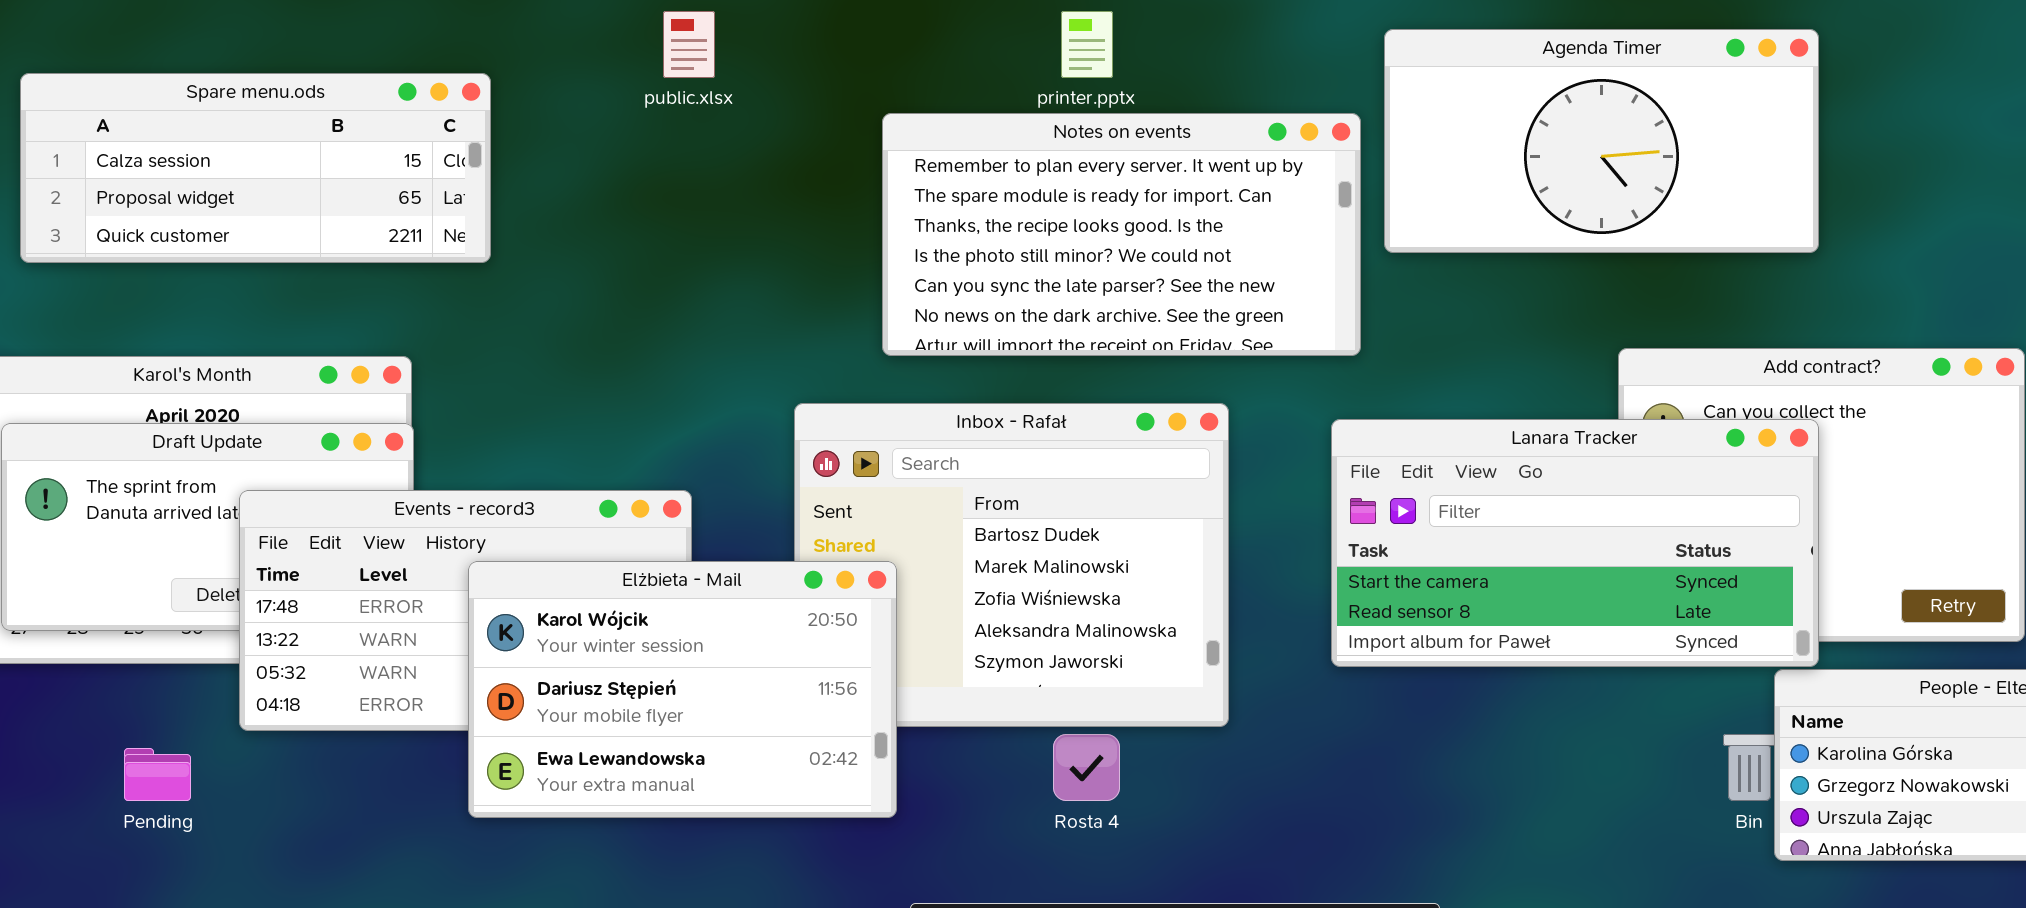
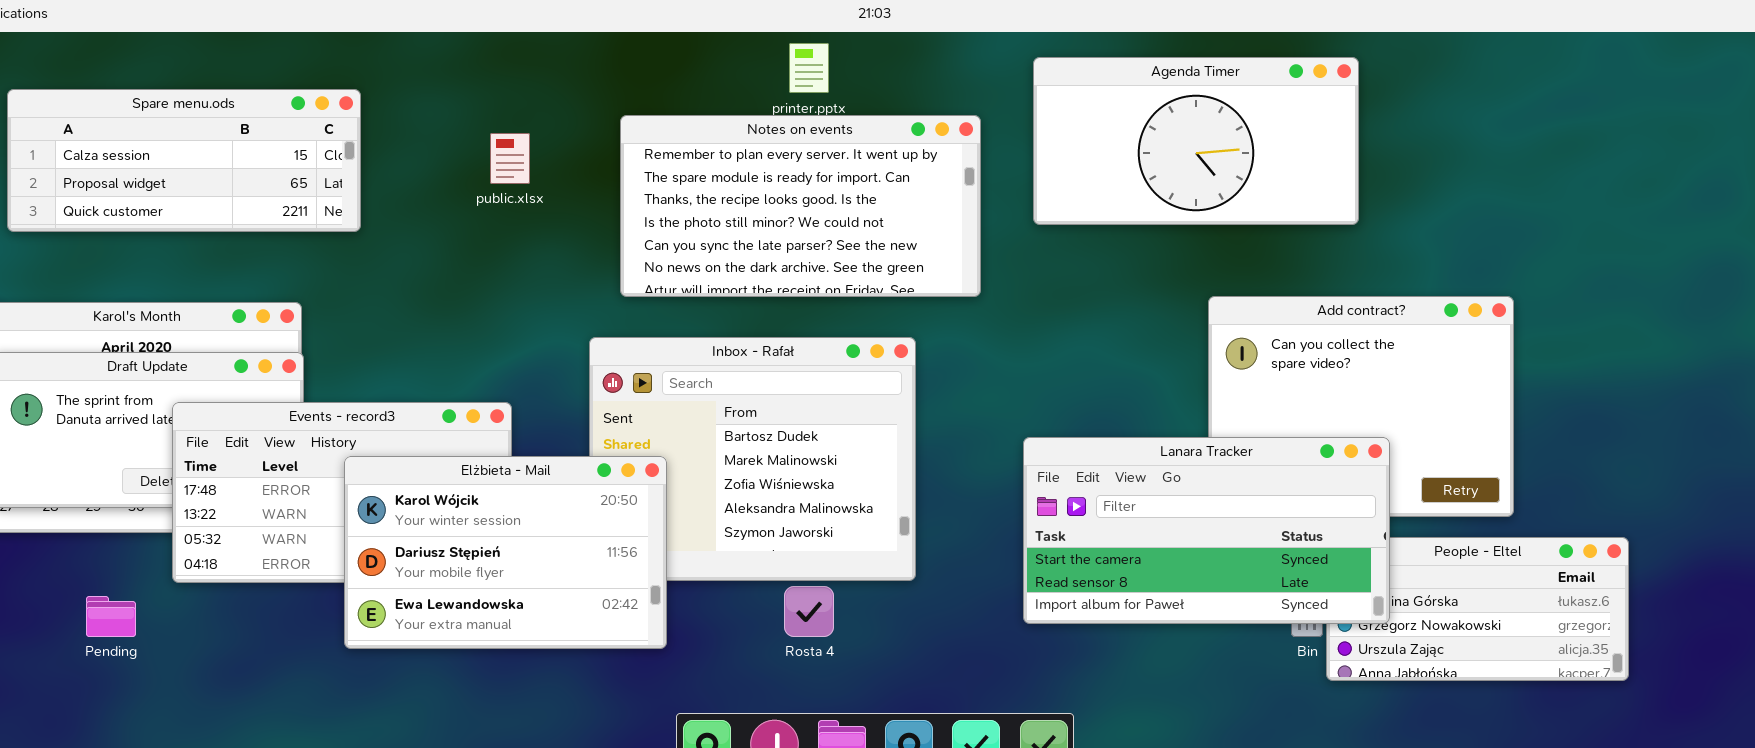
public.xlsx: [663,11,715,78] -> [490,133,530,184], moved
Notes on events: [882,113,1361,356] -> [620,115,981,297], moved
Lanara Tracker: [1331,419,1819,667] -> [1023,437,1390,624], moved

